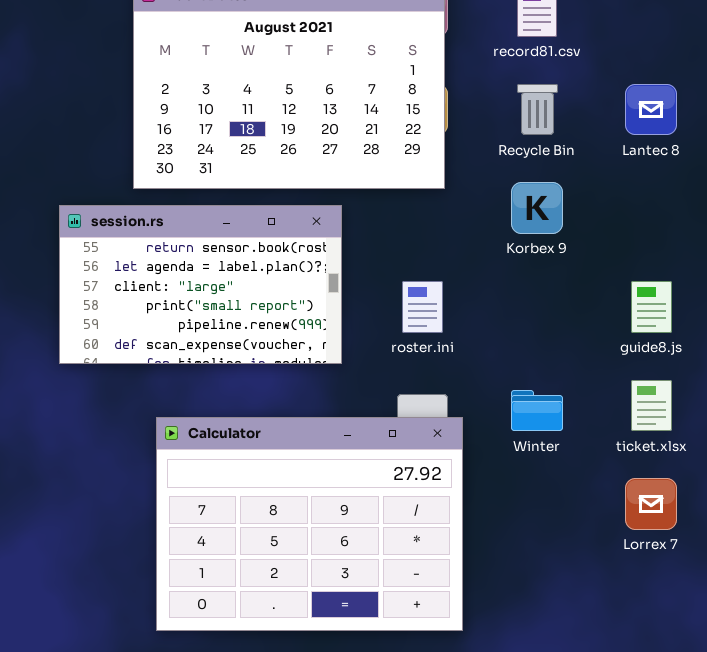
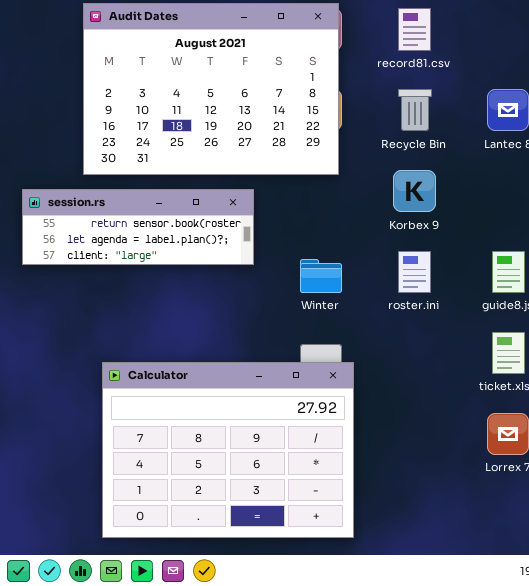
session.rs: [59,205,342,364] -> [22,189,254,265], resized
roster.ini: [402,281,443,333] -> [398,251,431,293], moved
Winter: [511,390,563,431] -> [300,259,342,293], moved

